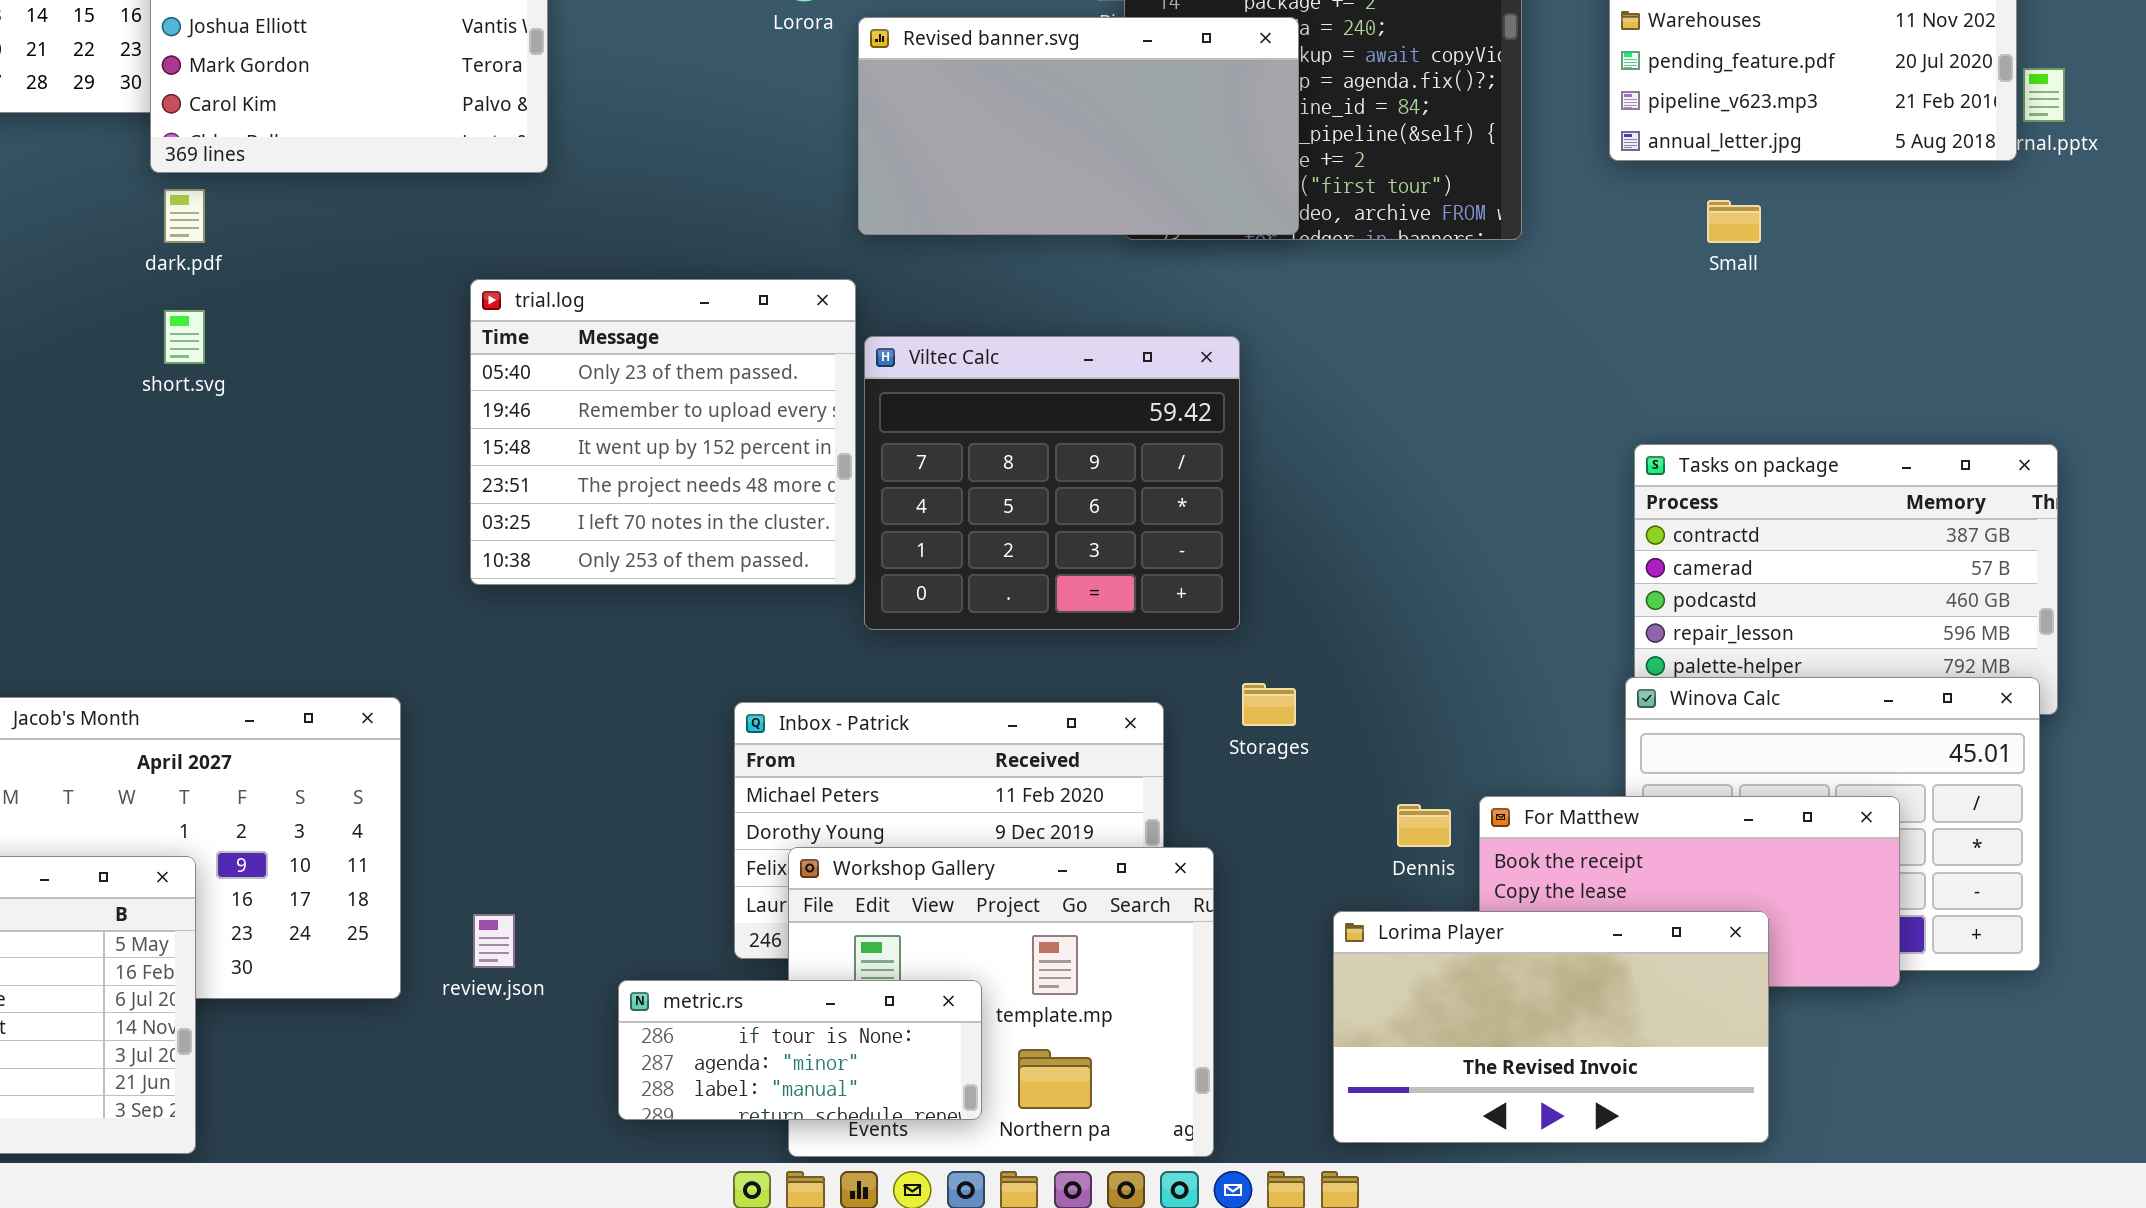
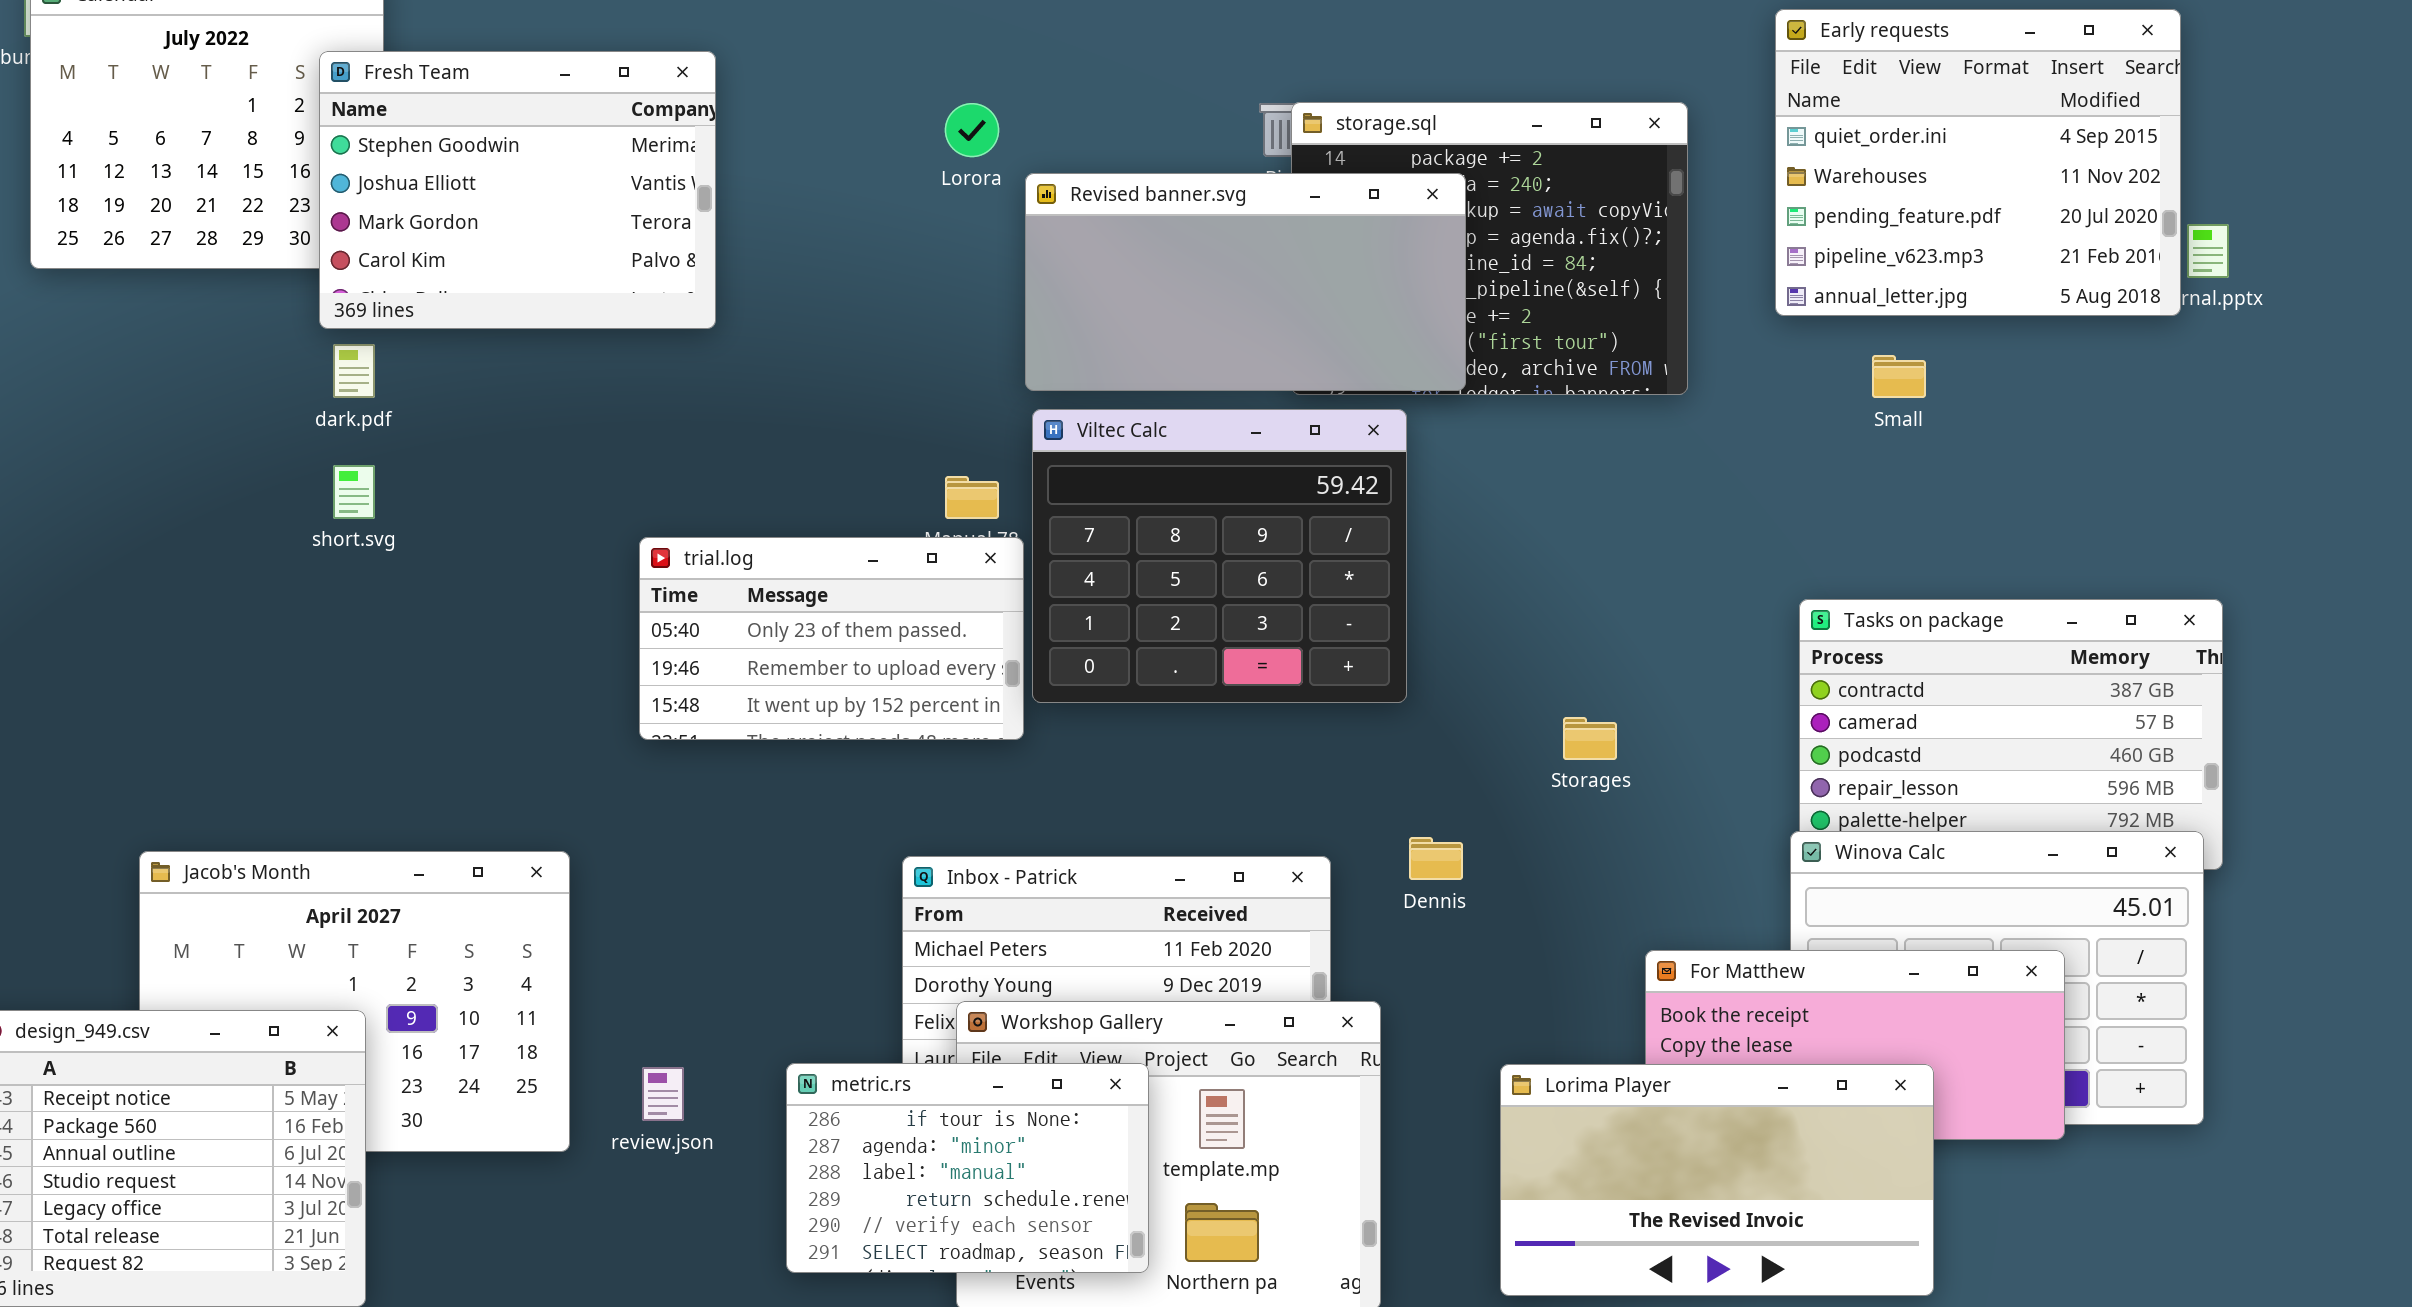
trial.log: [470,279,856,585] -> [639,537,1024,740], resized
Viltec Calc: [864,336,1240,630] -> [1032,409,1407,703], moved
Storages: [1242,683,1296,726] -> [1563,717,1617,760], moved
Dennis: [1397,804,1451,847] -> [1409,837,1463,880], moved
metric.rs: [618,980,982,1120] -> [786,1063,1149,1273], resized

